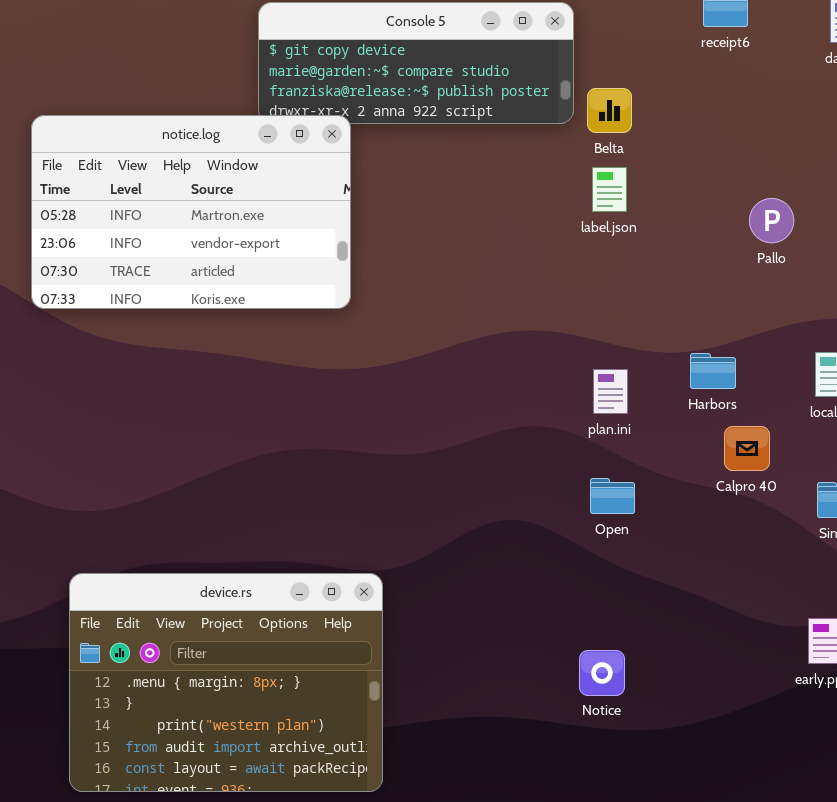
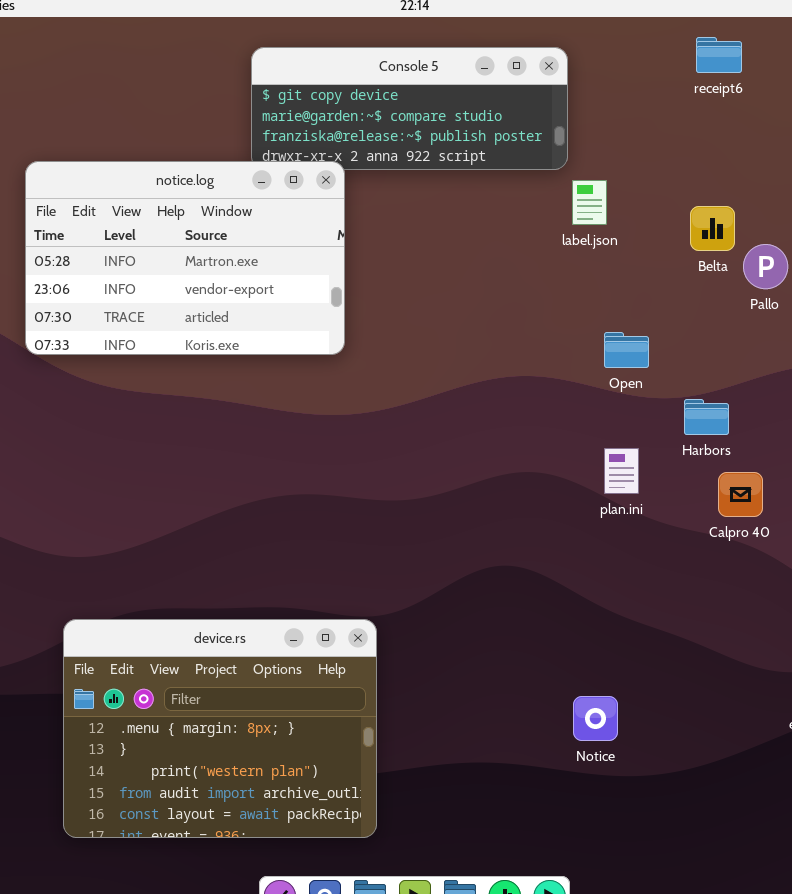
Belta: [587,88,632,133] -> [690,206,735,251], moved
label.json: [592,167,627,212] -> [572,180,607,225], moved
plan.ini: [593,369,628,414] -> [604,448,639,494], moved
Open: [590,478,635,514] -> [604,332,649,368], moved

